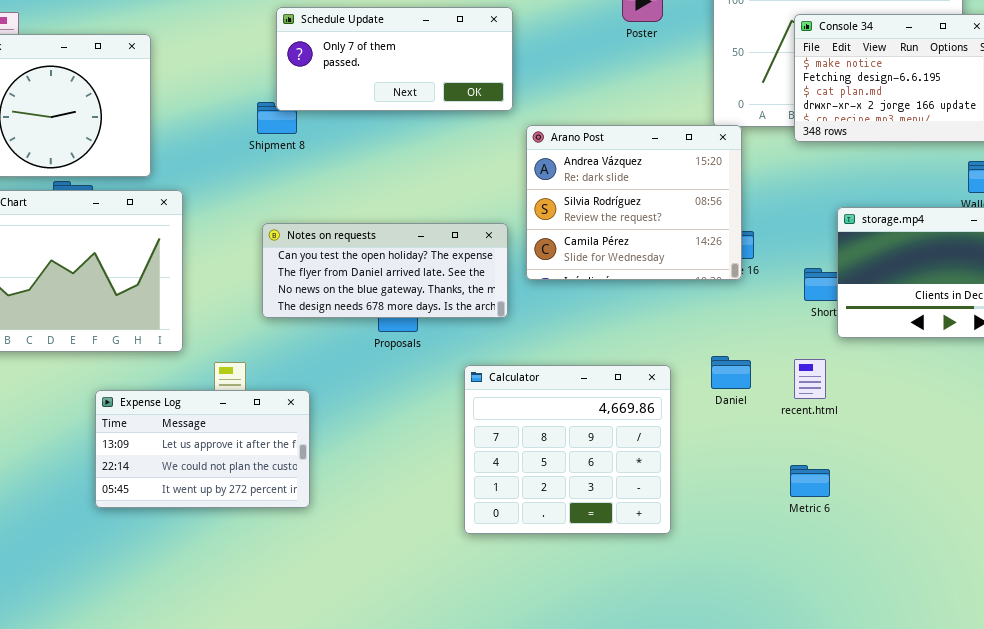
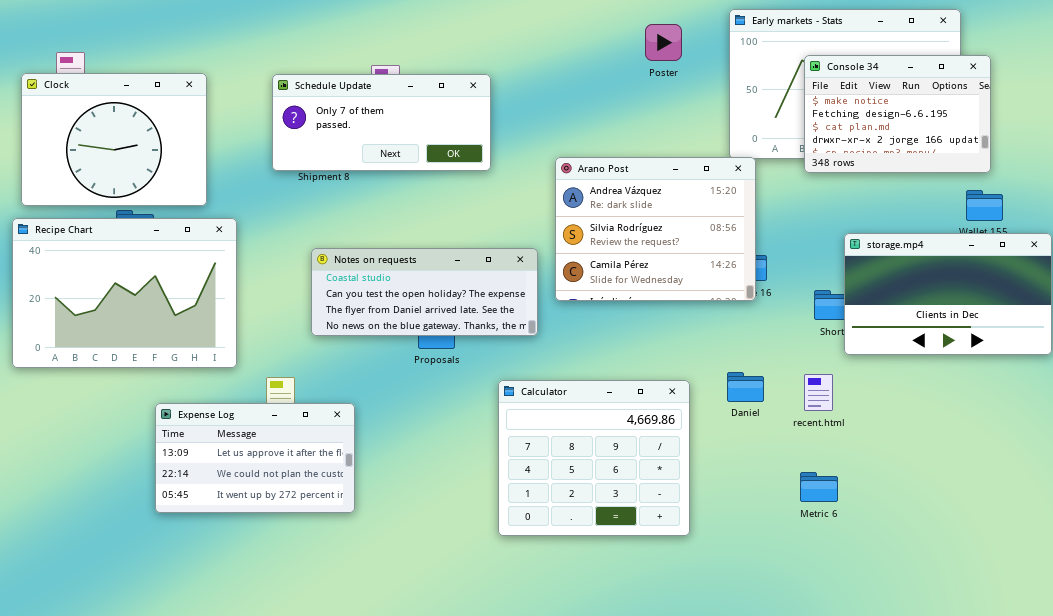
Schedule Update: [276,7,513,111] -> [272,74,491,171], moved
Notes on requests: [262,223,508,318] -> [311,248,538,336], scrolled up 1 row

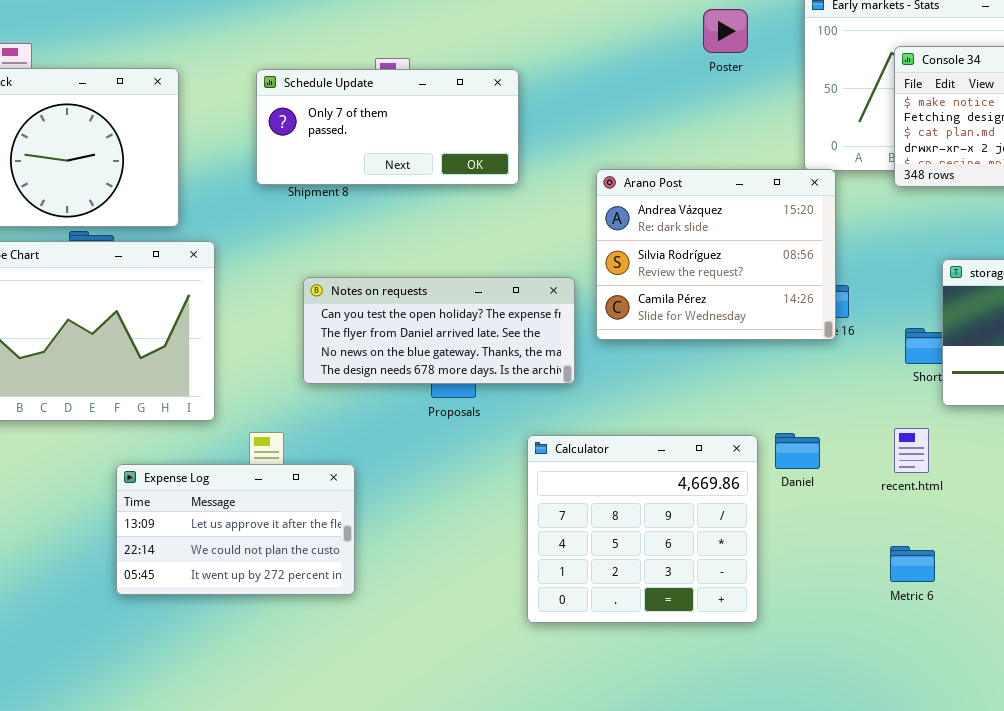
Notes on requests: [311,248,538,336] -> [303,277,575,384], scrolled down 1 row
Daniel: [727,372,764,402] -> [775,433,820,469], moved

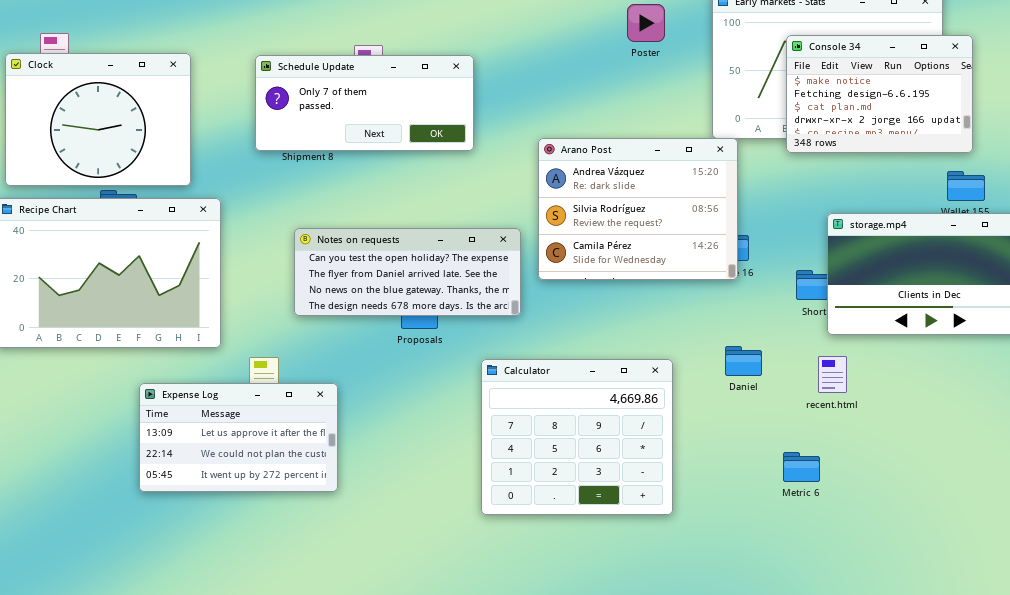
recent.html: [894,428,929,473] -> [818,356,847,393], moved
Daniel: [775,433,820,469] -> [725,346,762,376], moved

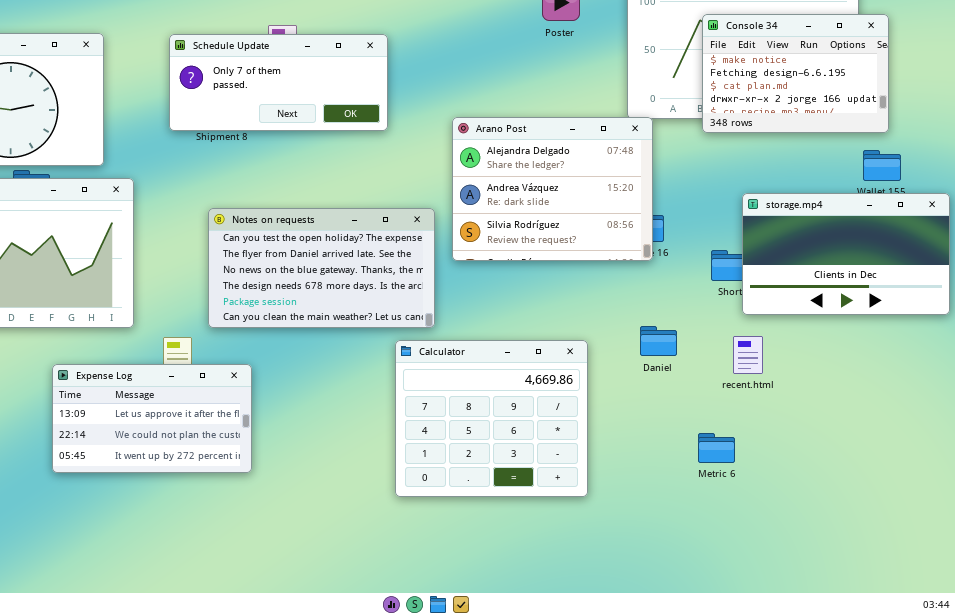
Arano Post: [538,138,738,280] -> [452,117,653,261], scrolled up 1 row
Notes on requests: [294,228,521,316] -> [208,208,435,328], resized

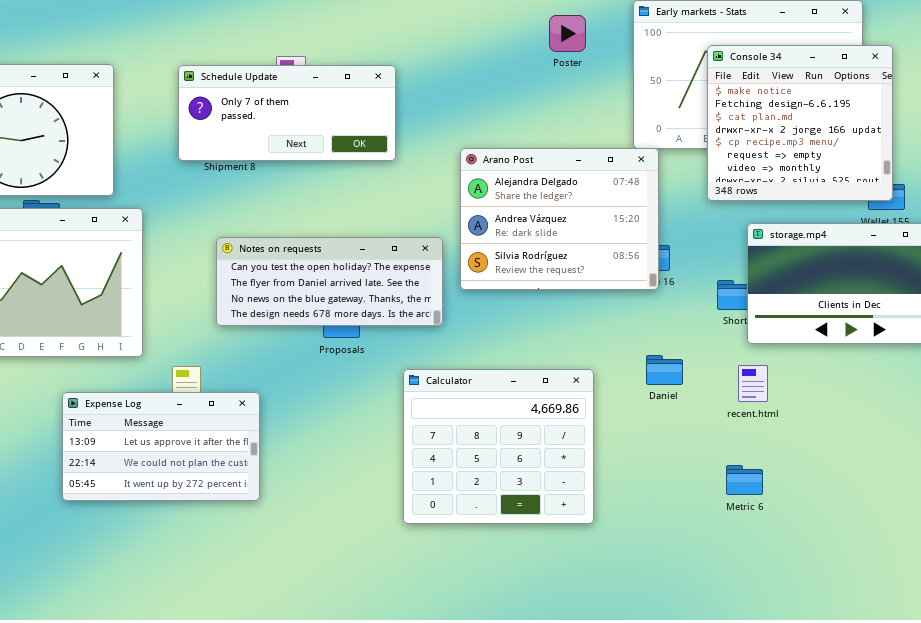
Console 34: [702,14,889,133] -> [707,45,893,201], resized
Notes on requests: [208,208,435,328] -> [216,237,443,326], resized
Metric 6: [698,433,735,463] -> [726,465,763,495], moved

